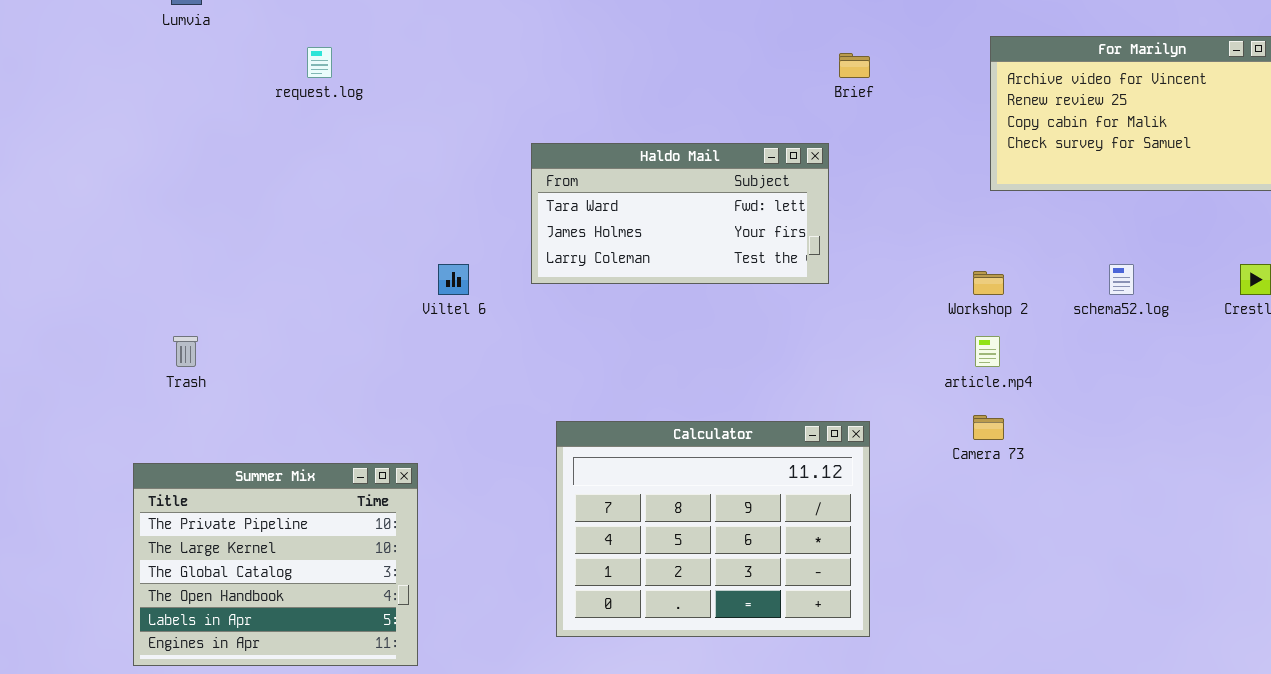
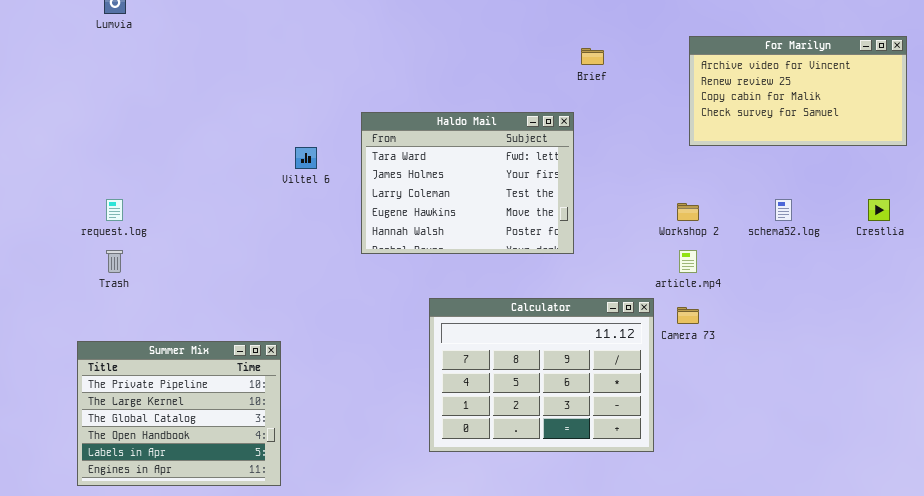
request.log: [307,47,332,78] -> [106,199,123,221], moved
Haldo Mail: [531,143,829,284] -> [361,112,574,254], resized
Viltel 6: [438,264,469,295] -> [295,147,317,169], moved
Calculator: [556,421,870,637] -> [429,298,654,452], moved

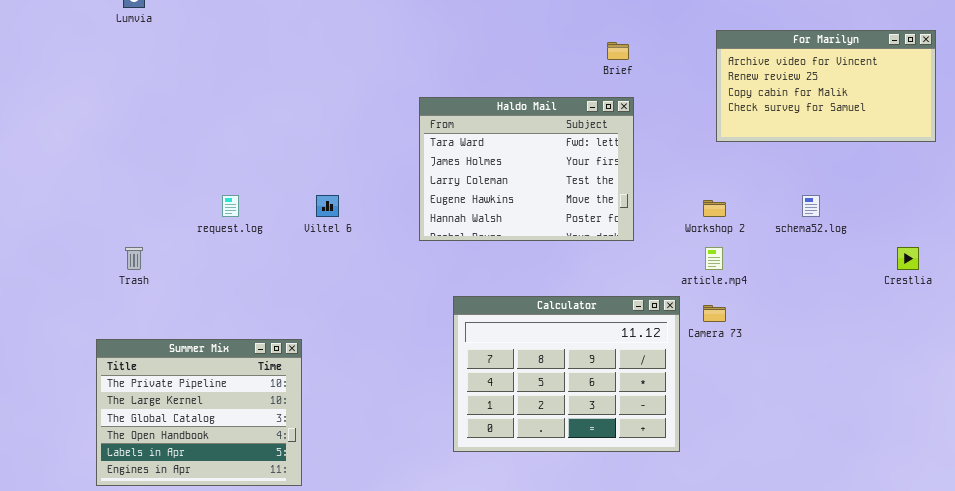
Haldo Mail: [361,112,574,254] -> [419,97,634,241], moved
Viltel 6: [295,147,317,169] -> [316,195,339,217], moved
request.log: [106,199,123,221] -> [222,195,239,217], moved
Crestlia: [868,199,890,221] -> [897,247,919,270], moved

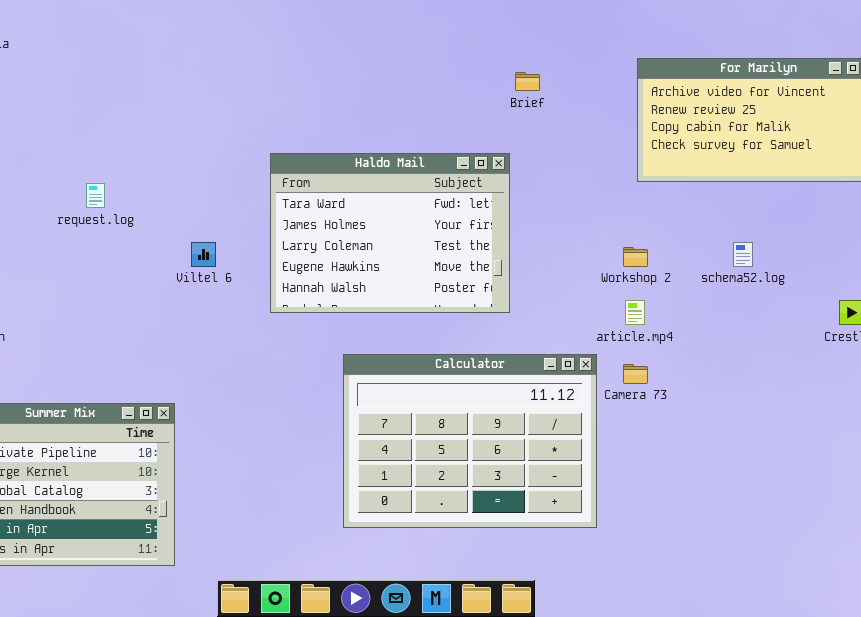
Haldo Mail: [419,97,634,241] -> [270,153,510,313], moved
request.log: [222,195,239,217] -> [86,183,105,208], moved

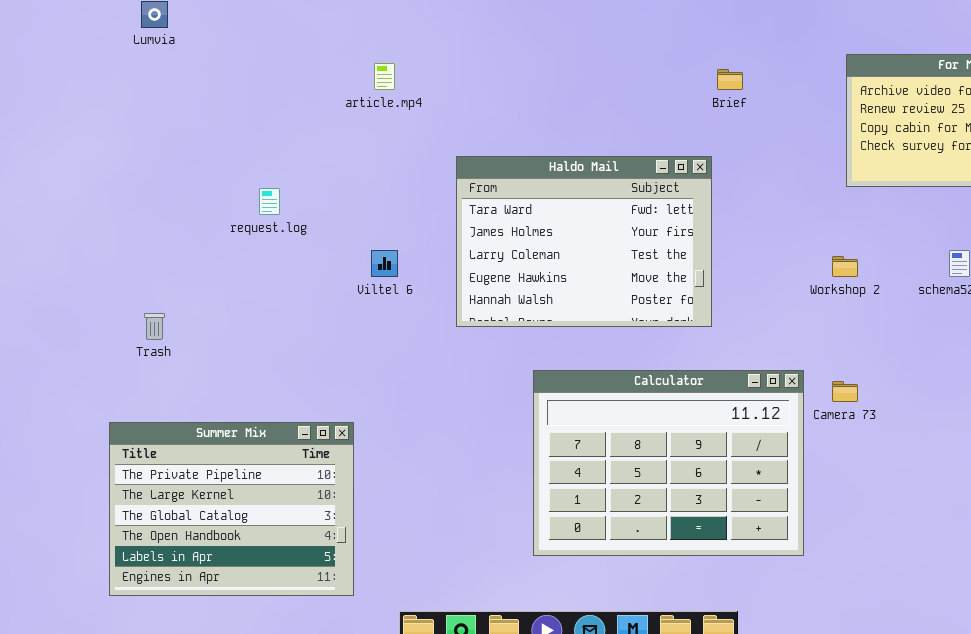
article.mp4: [625,300,645,325] -> [374,63,395,90], moved

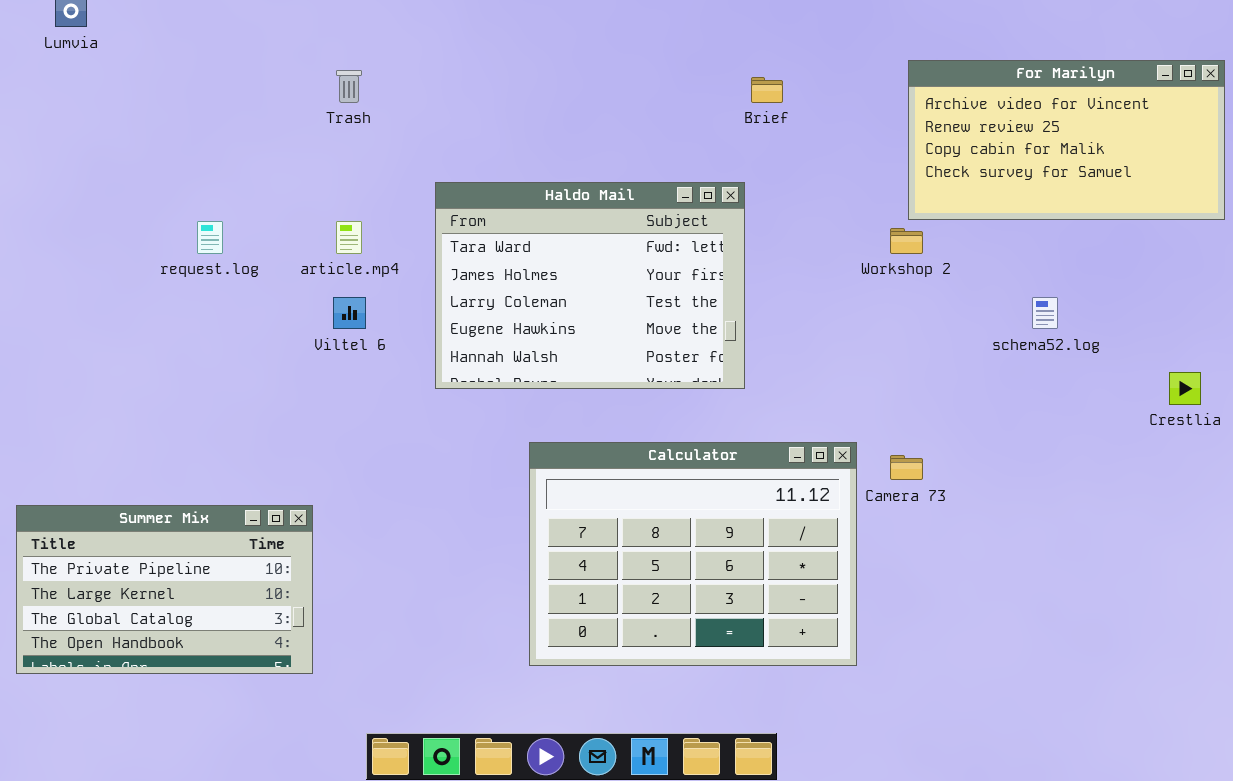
article.mp4: [374,63,395,90] -> [336,221,362,254], moved
Workshop 2: [832,256,858,277] -> [890,228,923,254], moved
Trash: [144,313,165,340] -> [336,70,362,103], moved
Summer Mix: [109,422,354,596] -> [16,505,313,674], resized

